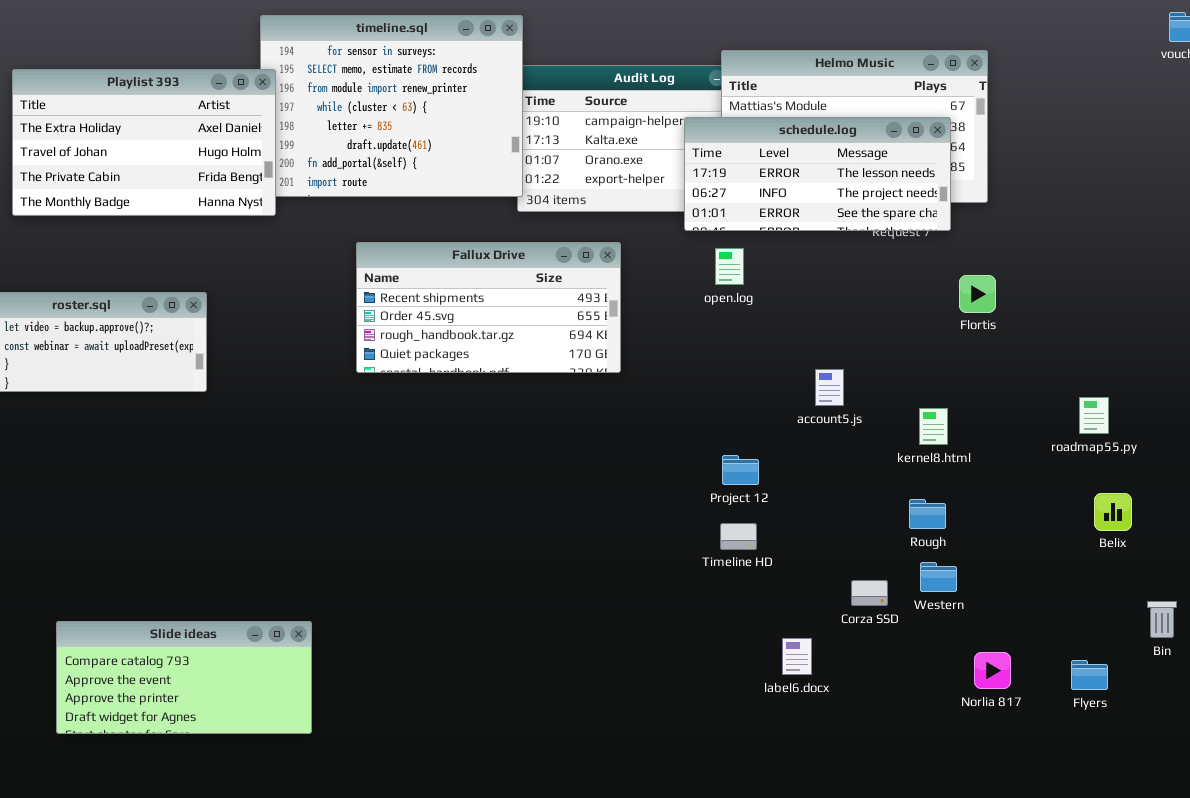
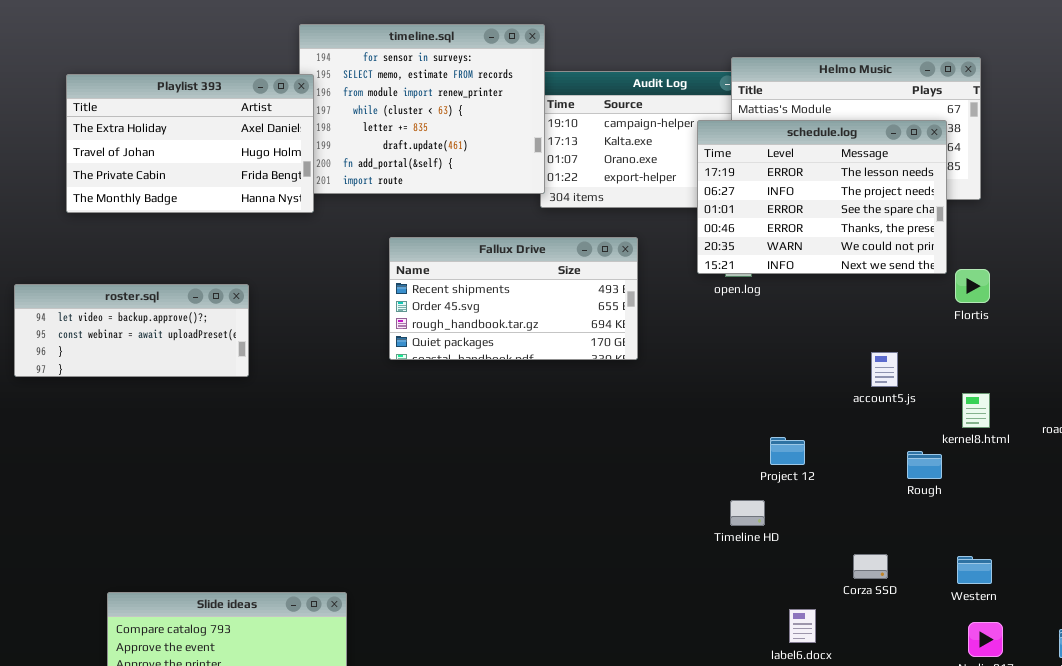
schedule.log: [684,117,951,231] -> [697,120,947,274], resized
account5.js: [815,369,844,406] -> [871,352,898,387], moved
kernel8.html: [919,408,948,445] -> [962,393,990,428], moved
Project 12: [722,455,759,485] -> [770,437,805,465], moved
Rough: [909,499,946,529] -> [907,451,942,479], moved
Western: [920,562,957,592] -> [957,556,992,584], moved

